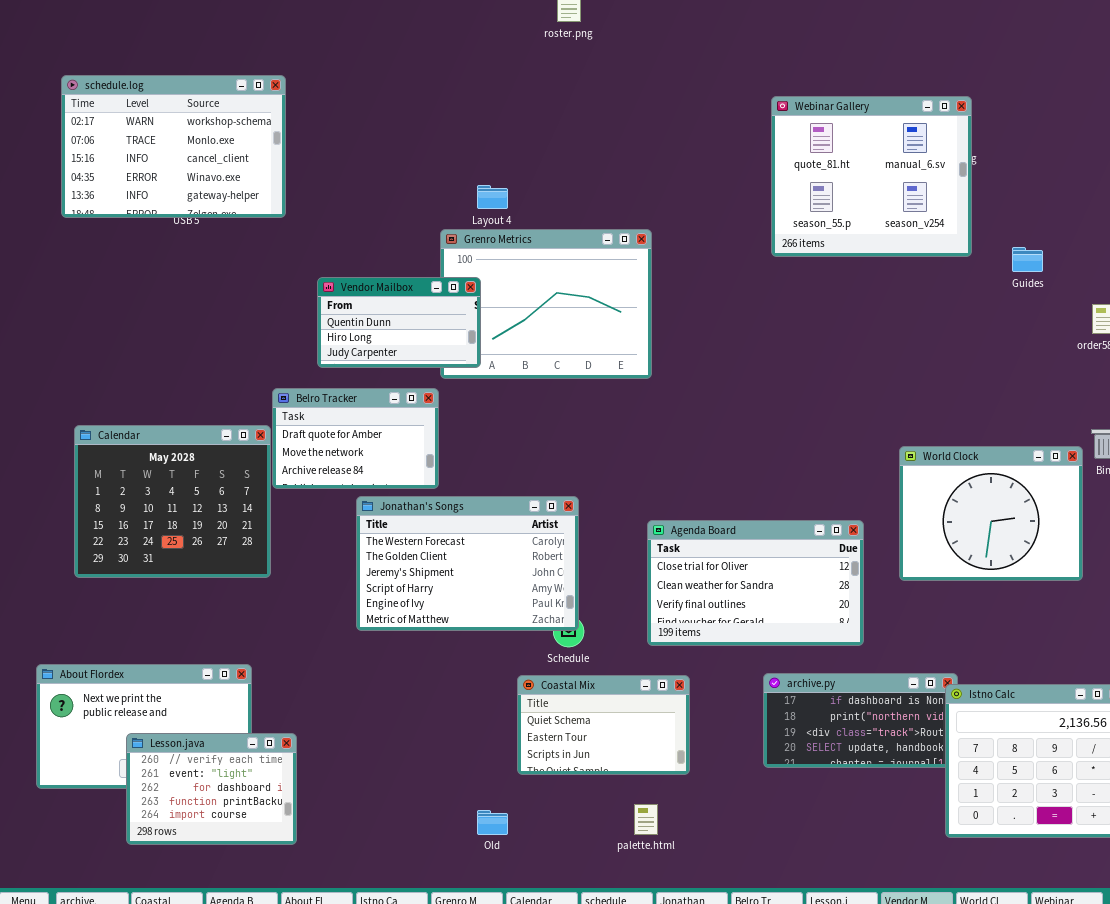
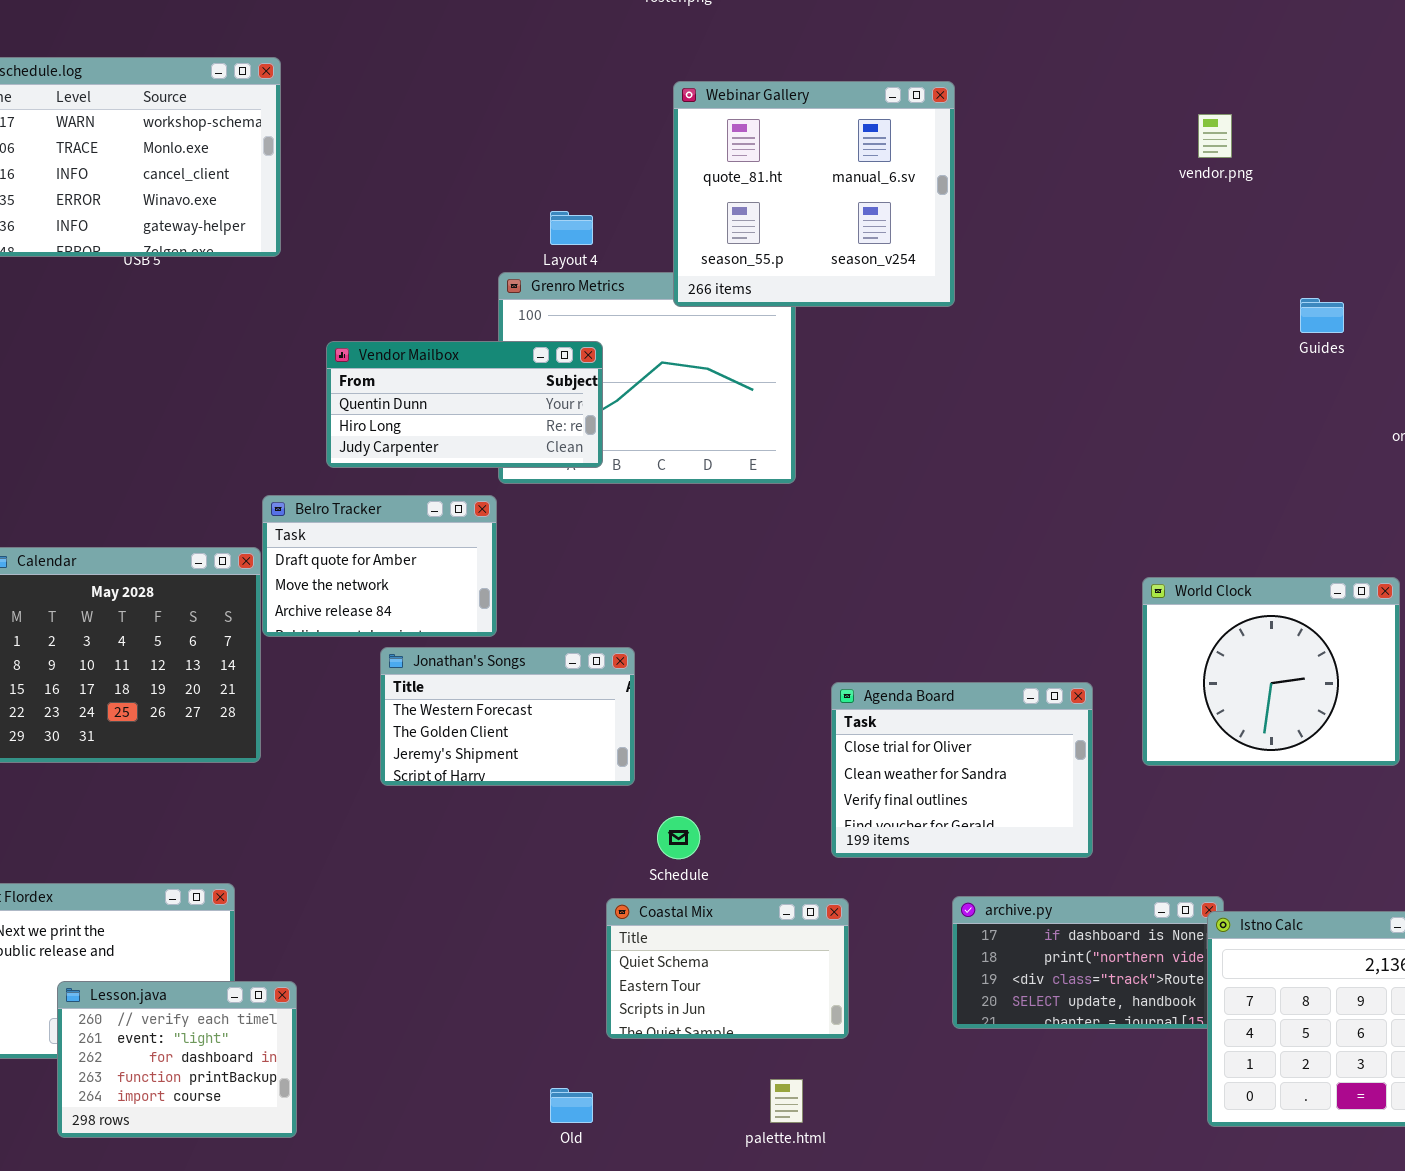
Webinar Gallery: [771,96,972,257] -> [673,81,955,307], moved
Vendor Mailbox: [317,277,481,368] -> [326,341,603,468], resized
Jonathan's Songs: [356,496,579,631] -> [380,647,635,786], resized
Agenda Board: [647,520,864,646] -> [831,682,1093,858], resized

